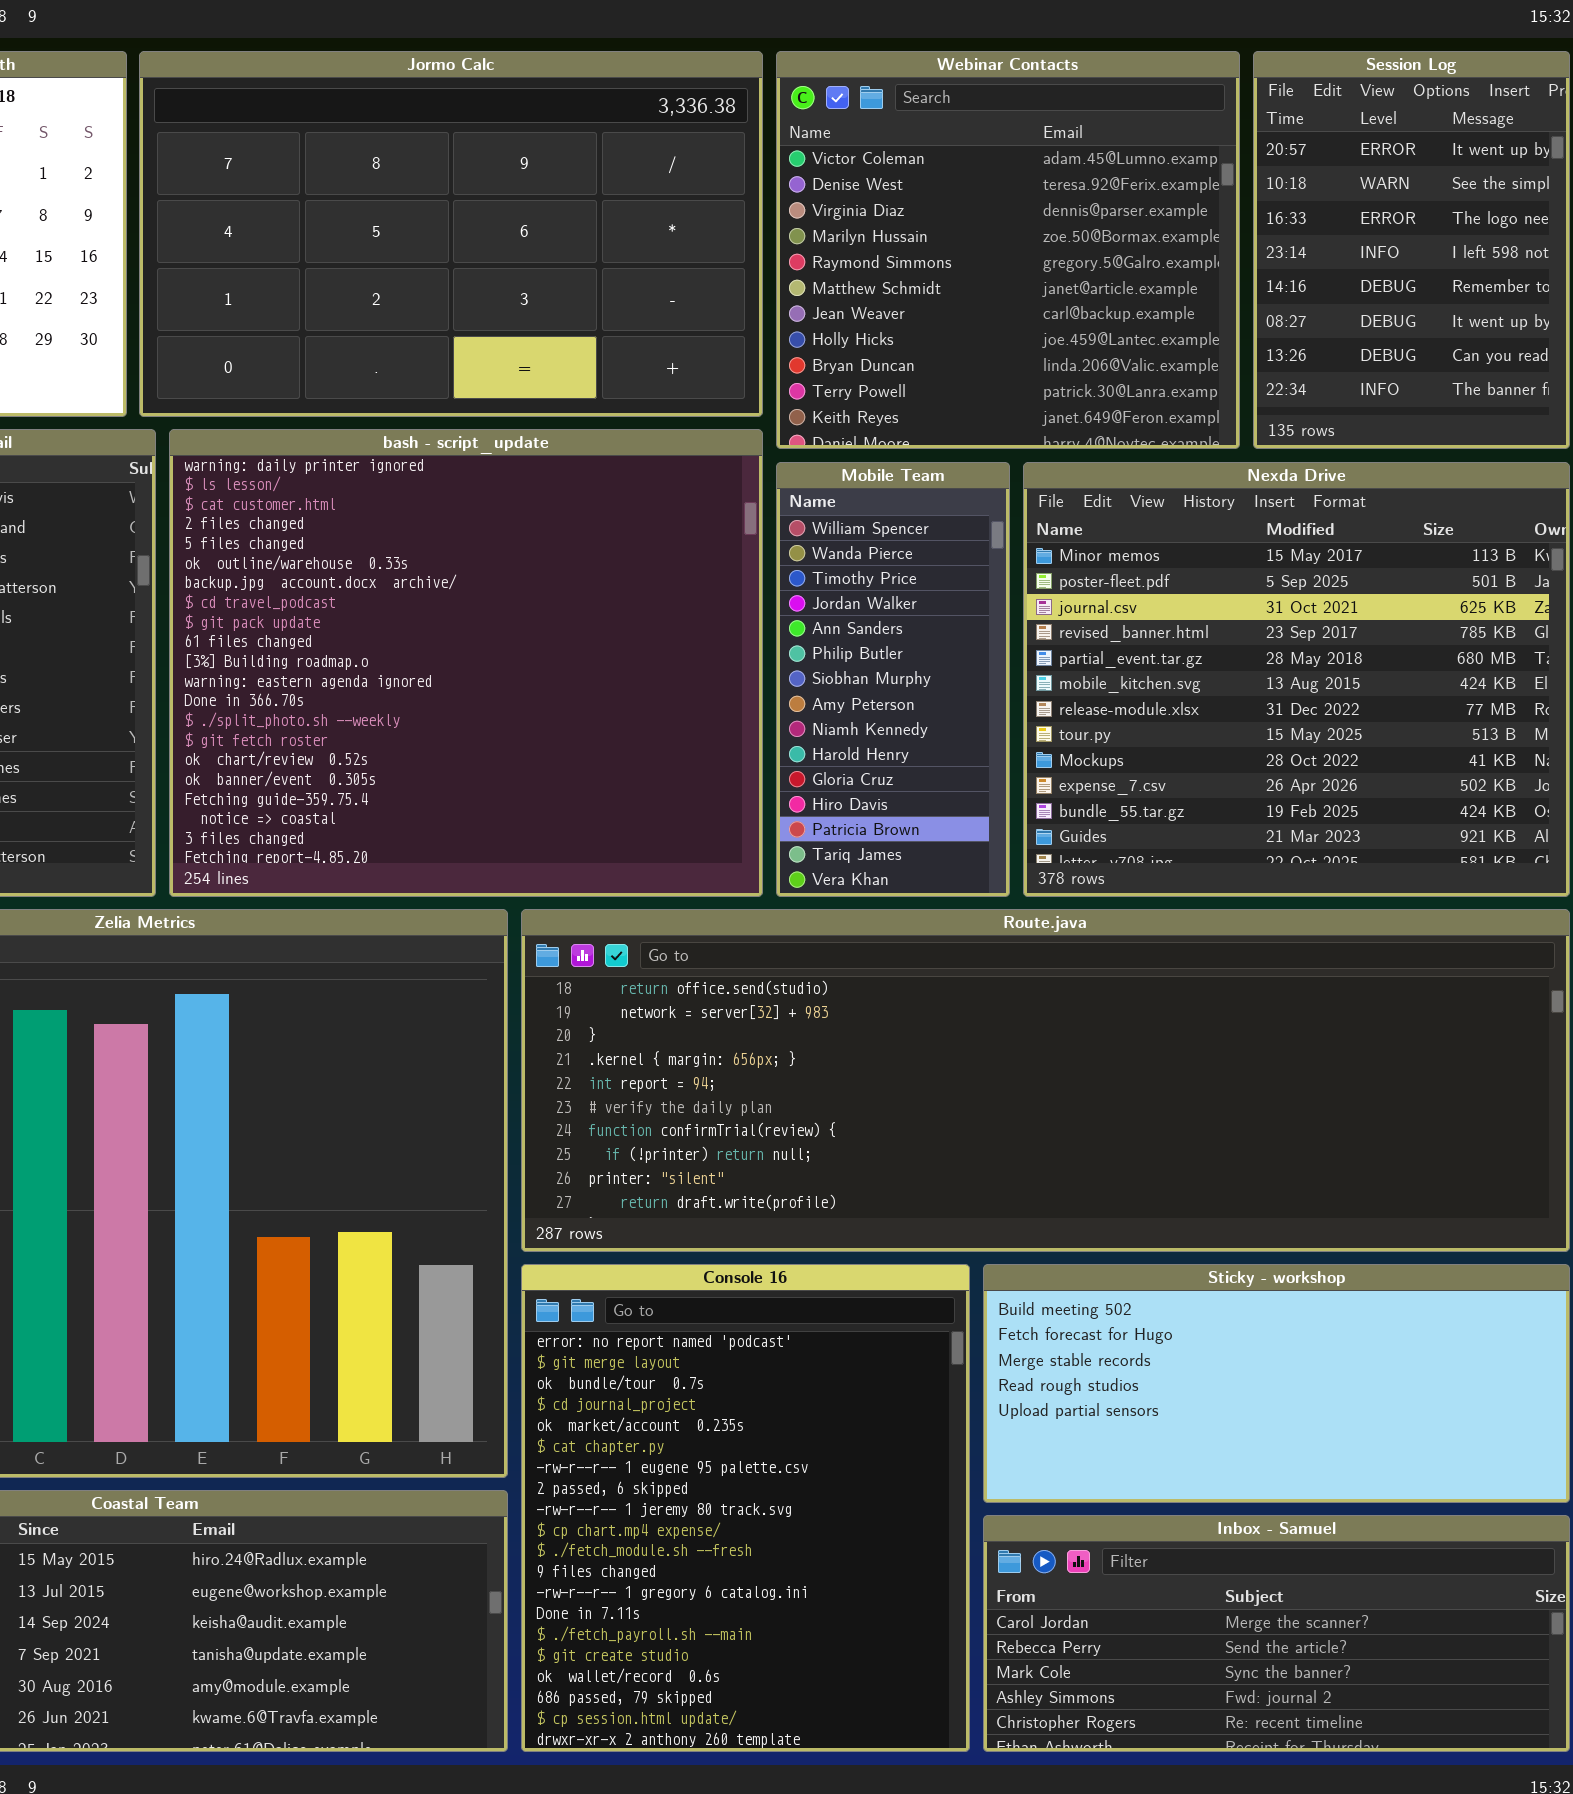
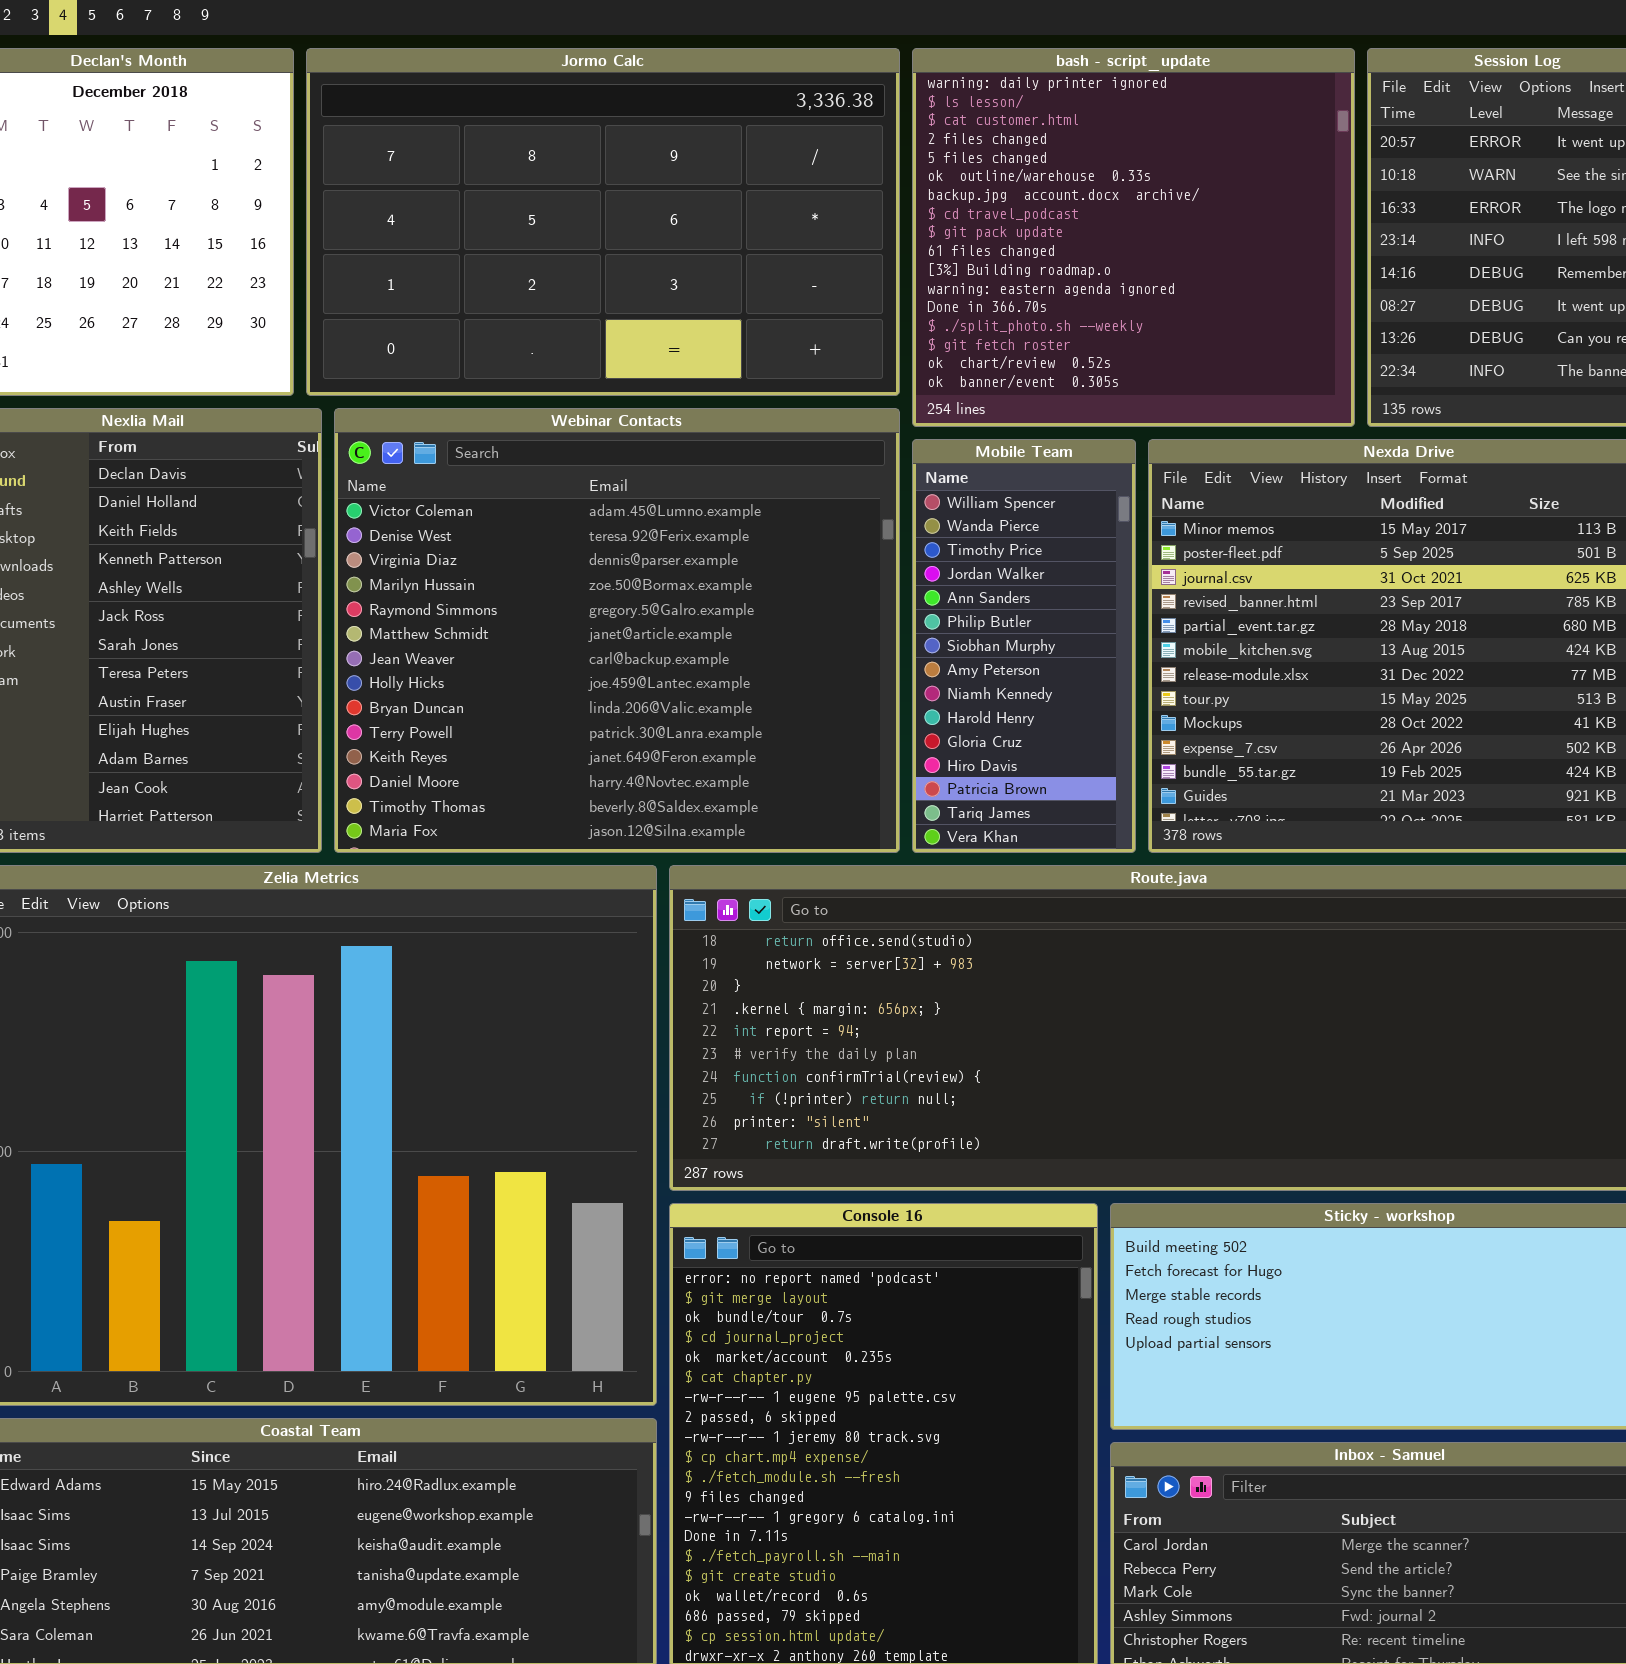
Webinar Contacts: [776,51,1240,449] -> [334,408,900,853], moved, resized
bash - script_update: [169,429,763,897] -> [912,48,1355,427], moved, resized

